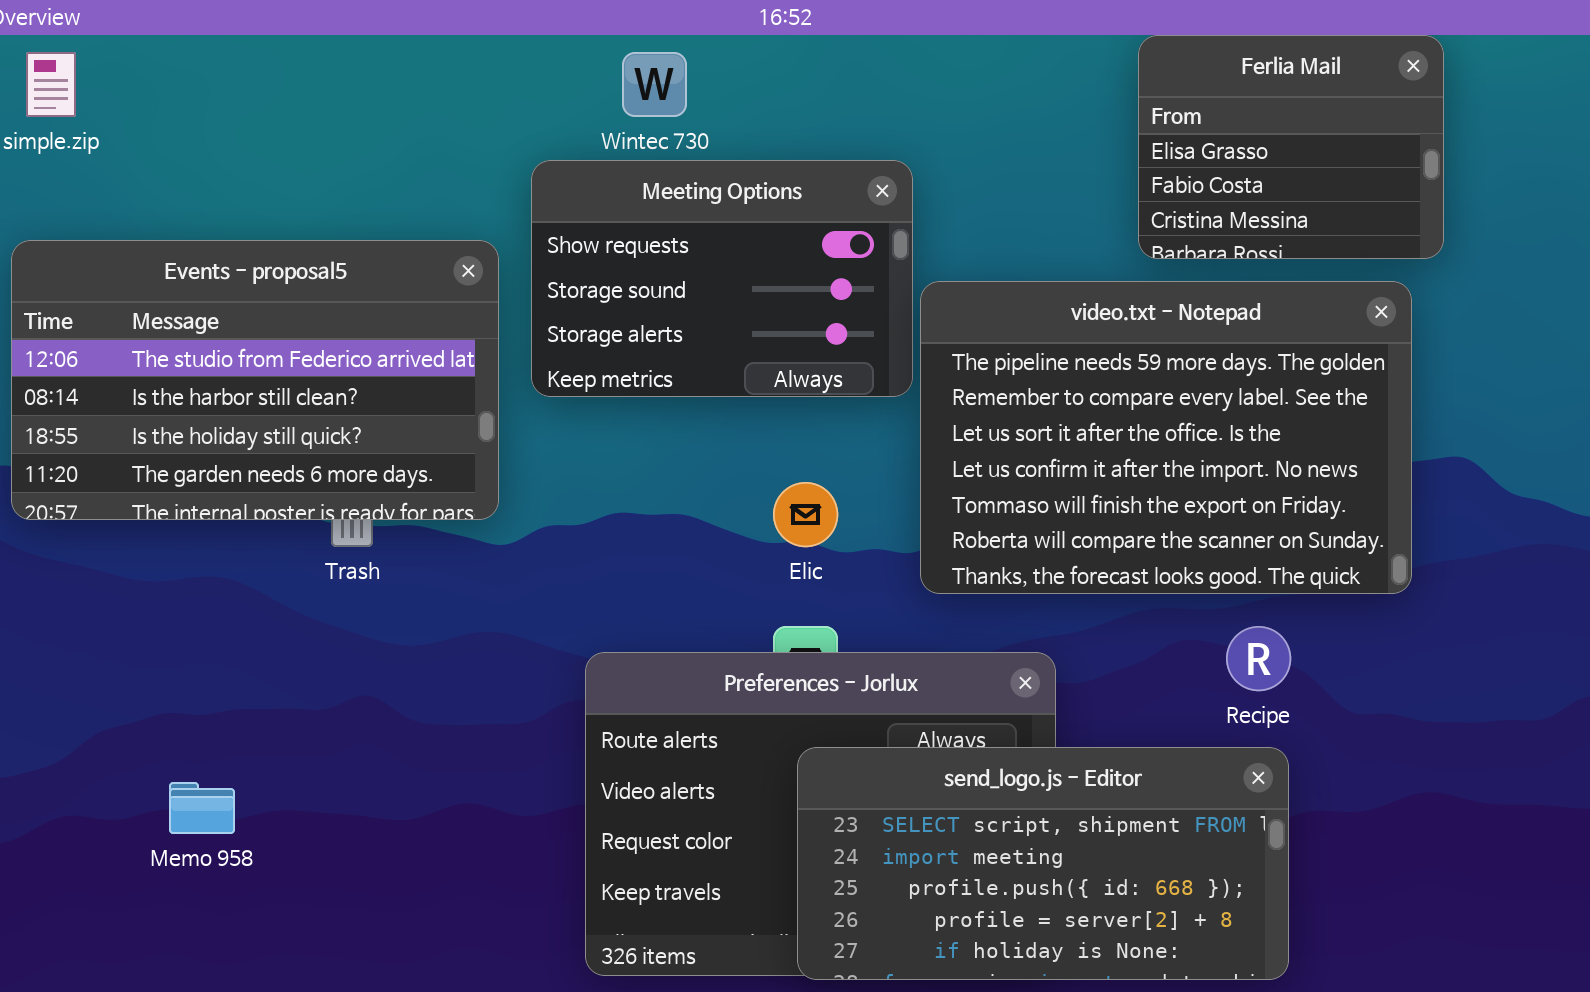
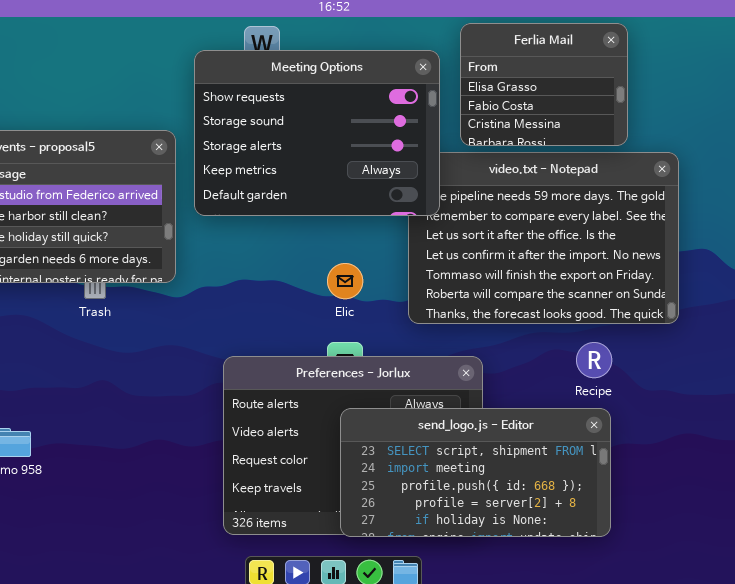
Ferlia Mail: [1138,35,1444,259] -> [460,23,628,146], moved
Meeting Options: [531,160,913,397] -> [194,50,440,216], resized

